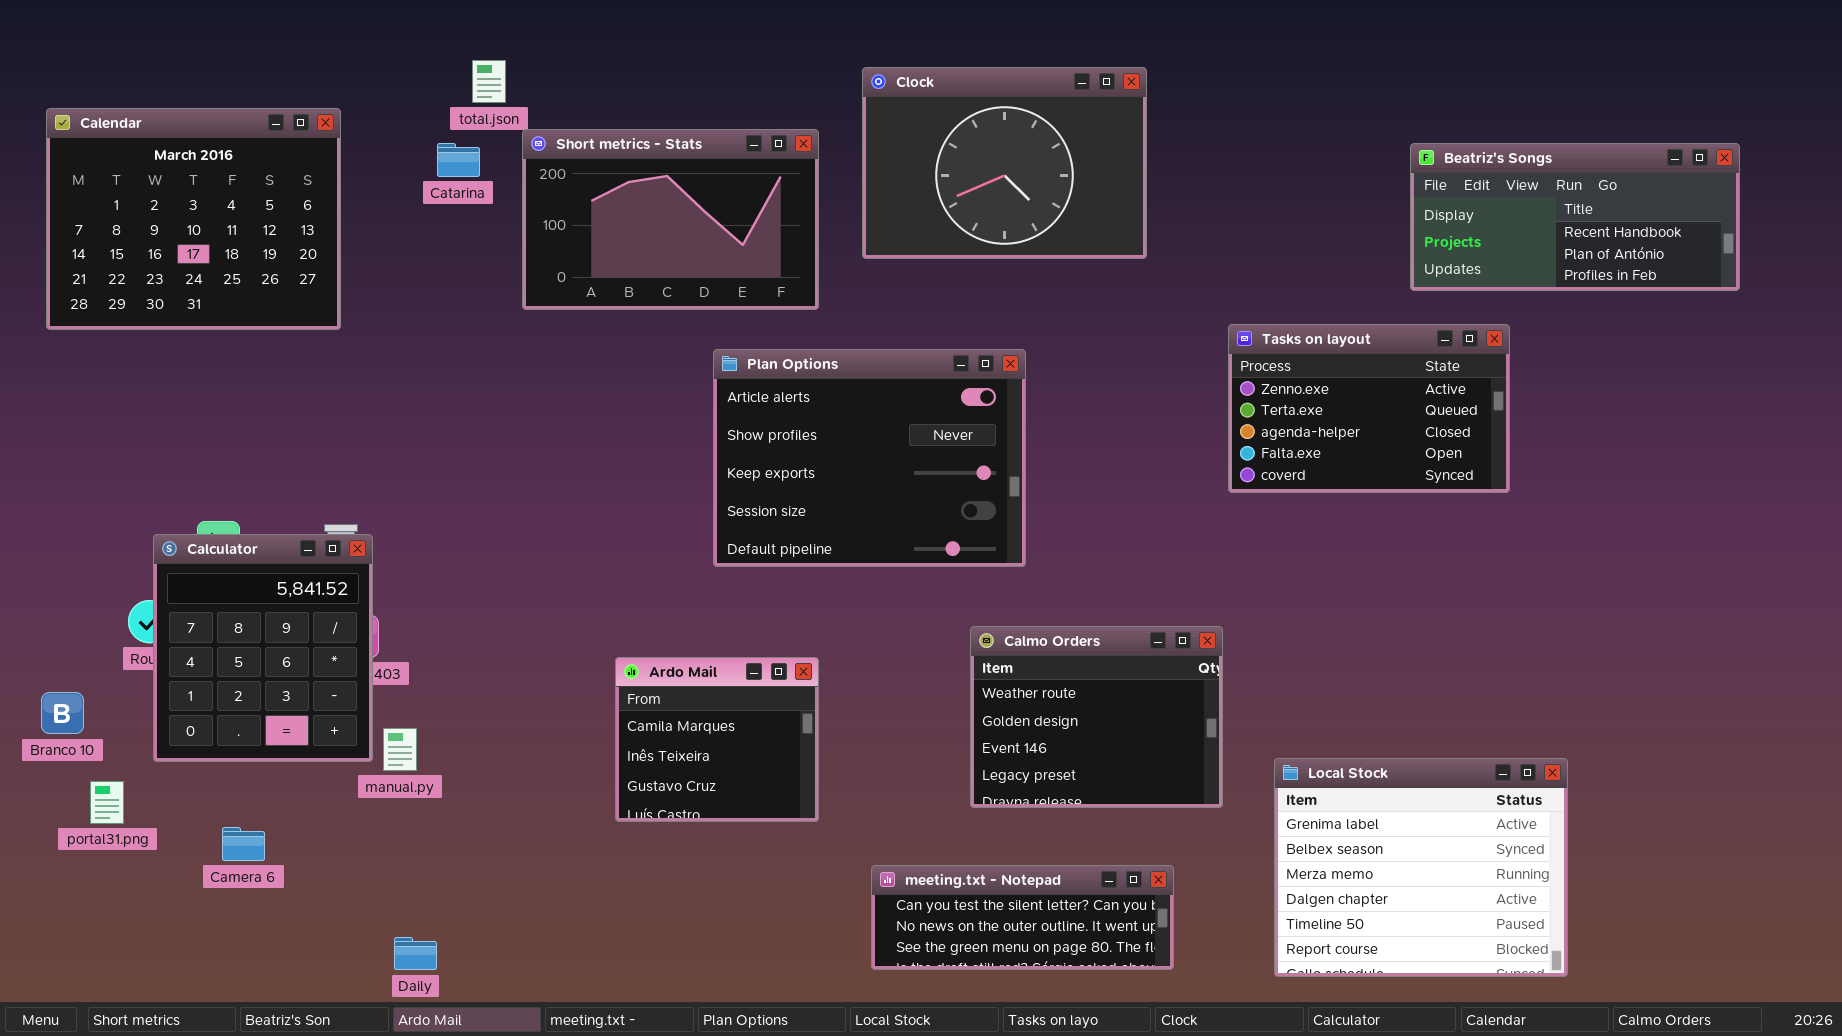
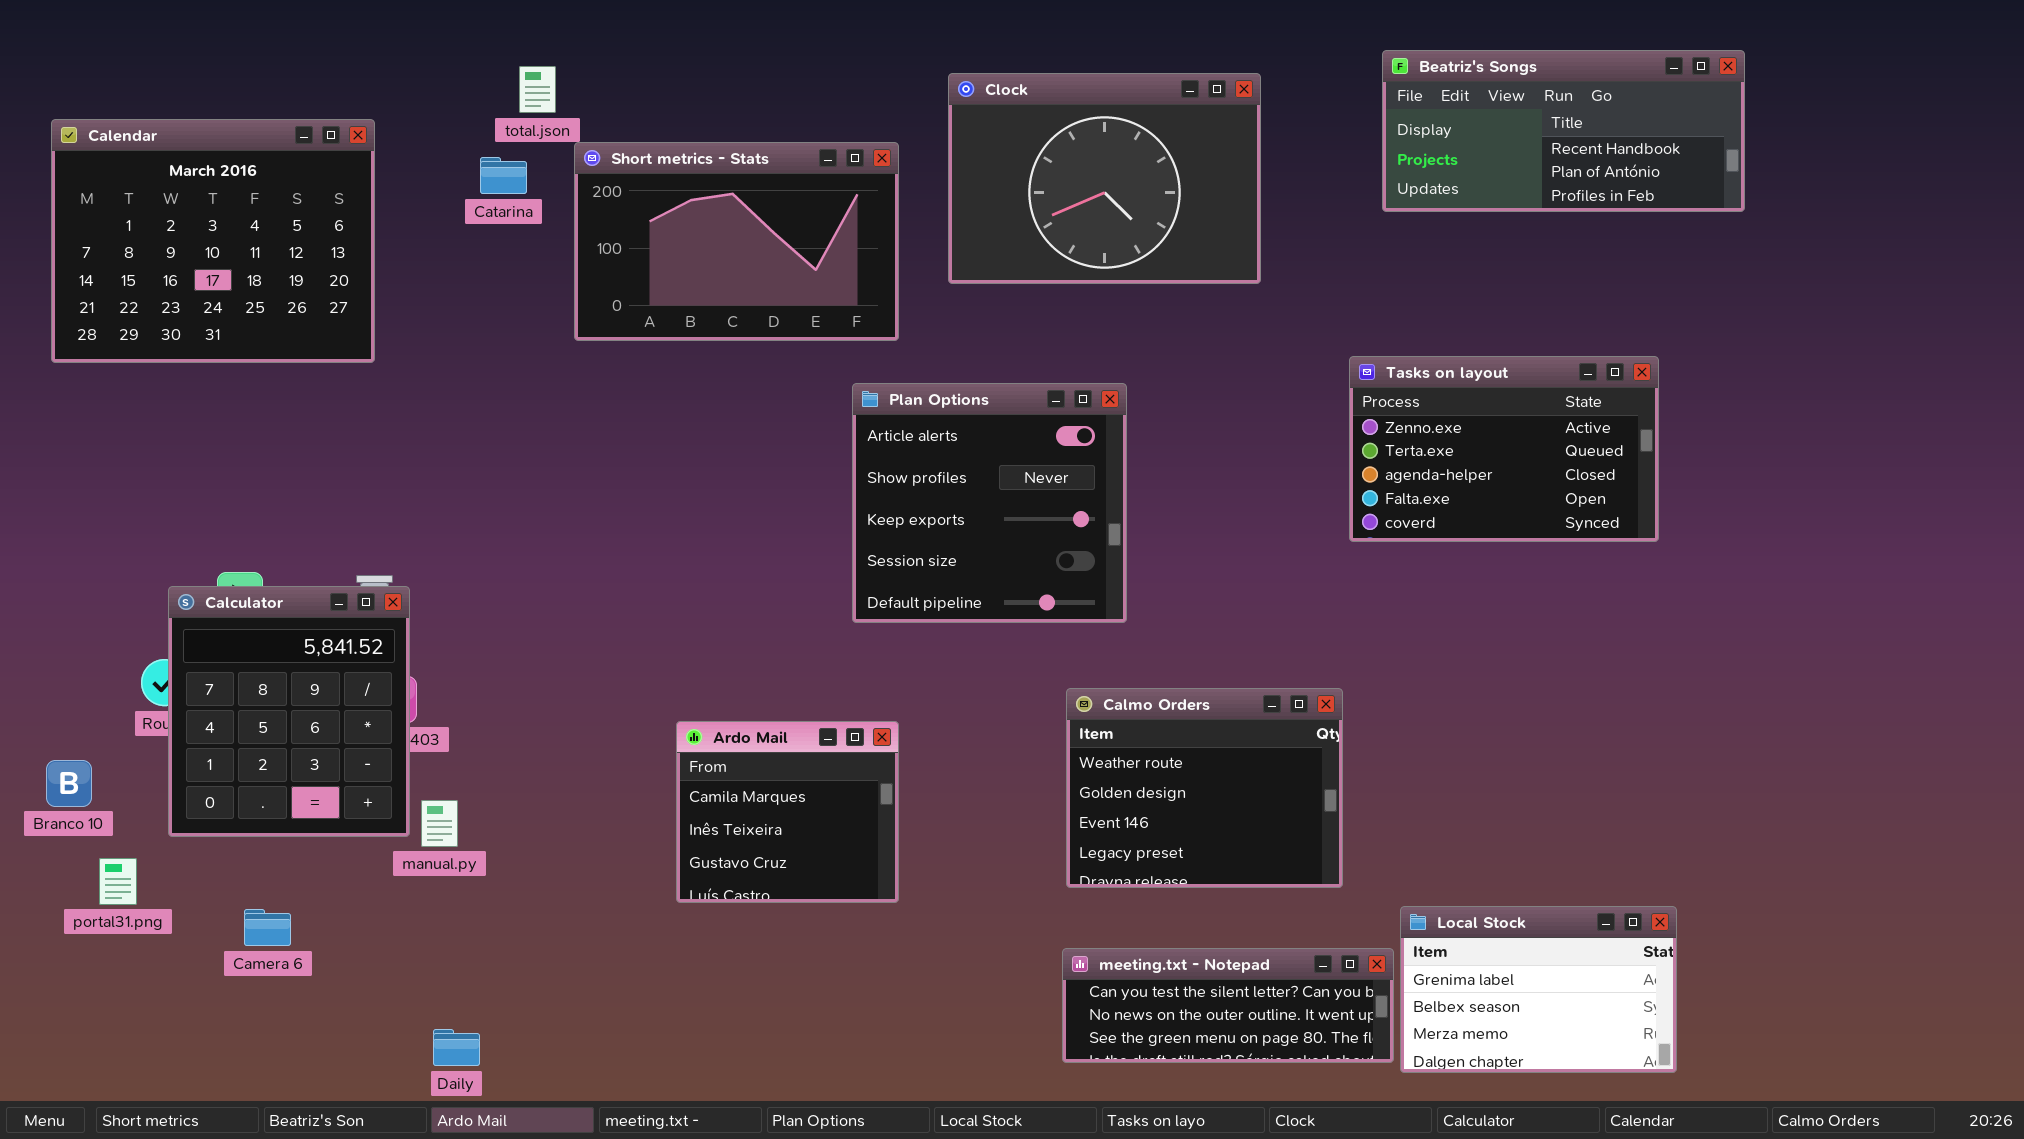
Beatriz's Songs: [1410,143,1740,291] -> [1382,50,1745,212], moved
Plan Options: [713,349,1026,567] -> [852,383,1127,623], resized
Local Stock: [1274,758,1568,977] -> [1400,906,1677,1073], resized
meeting.txt - Notepad: [871,865,1174,970] -> [1062,948,1394,1063], moved

